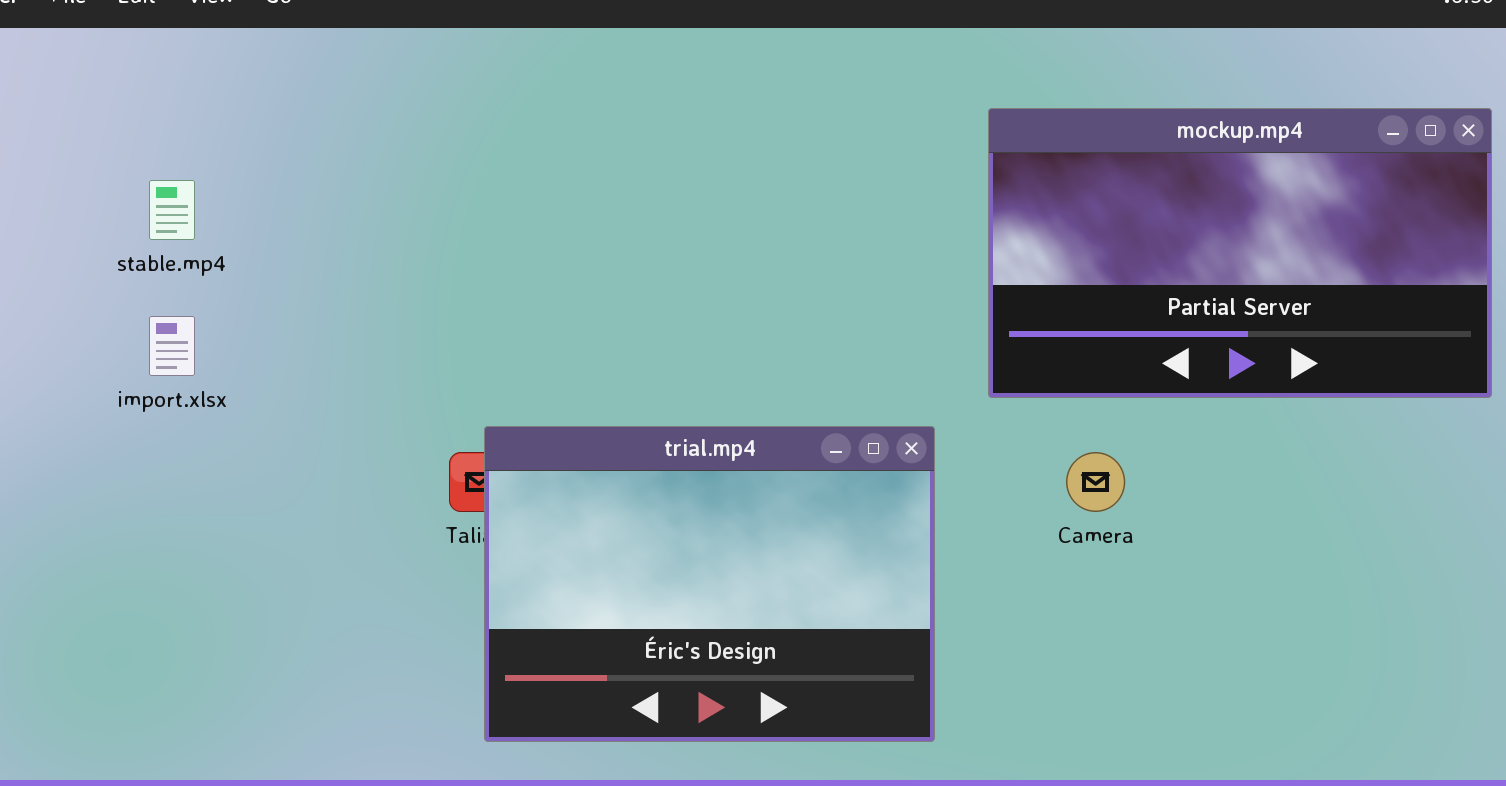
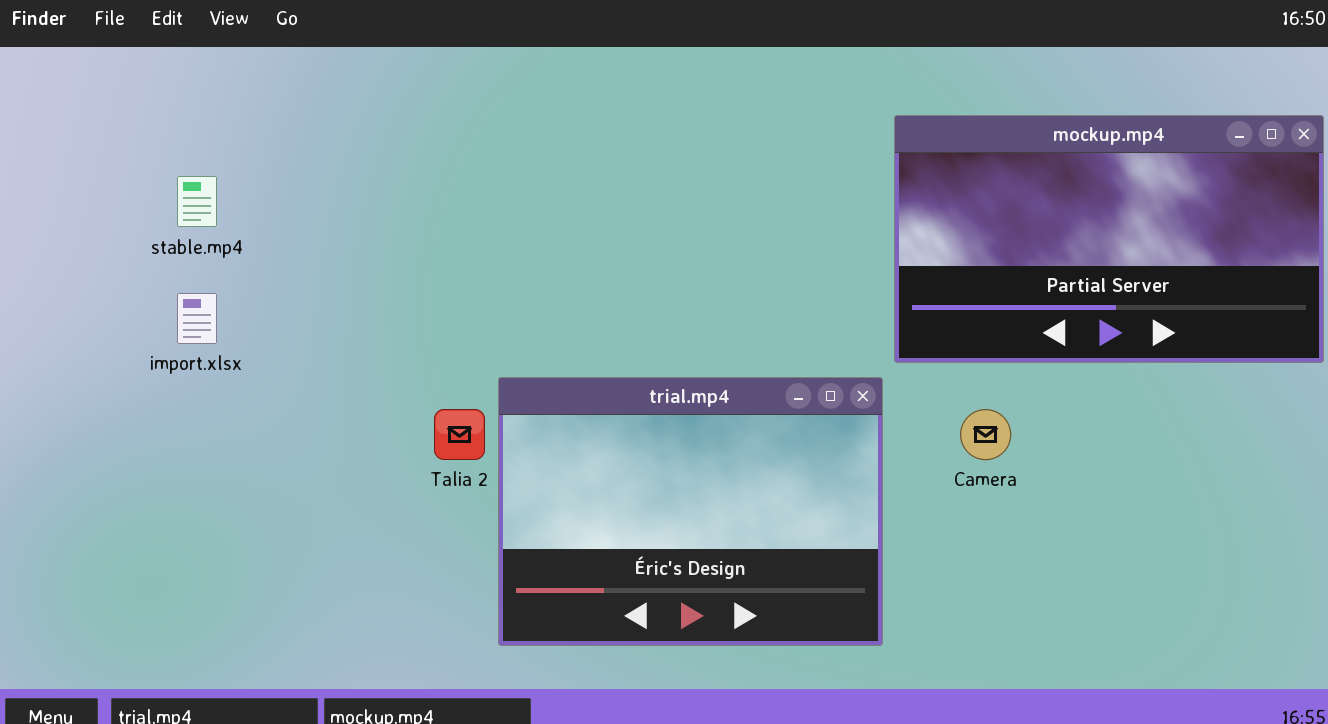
trial.mp4: [484,426,935,742] -> [498,377,883,646], moved

